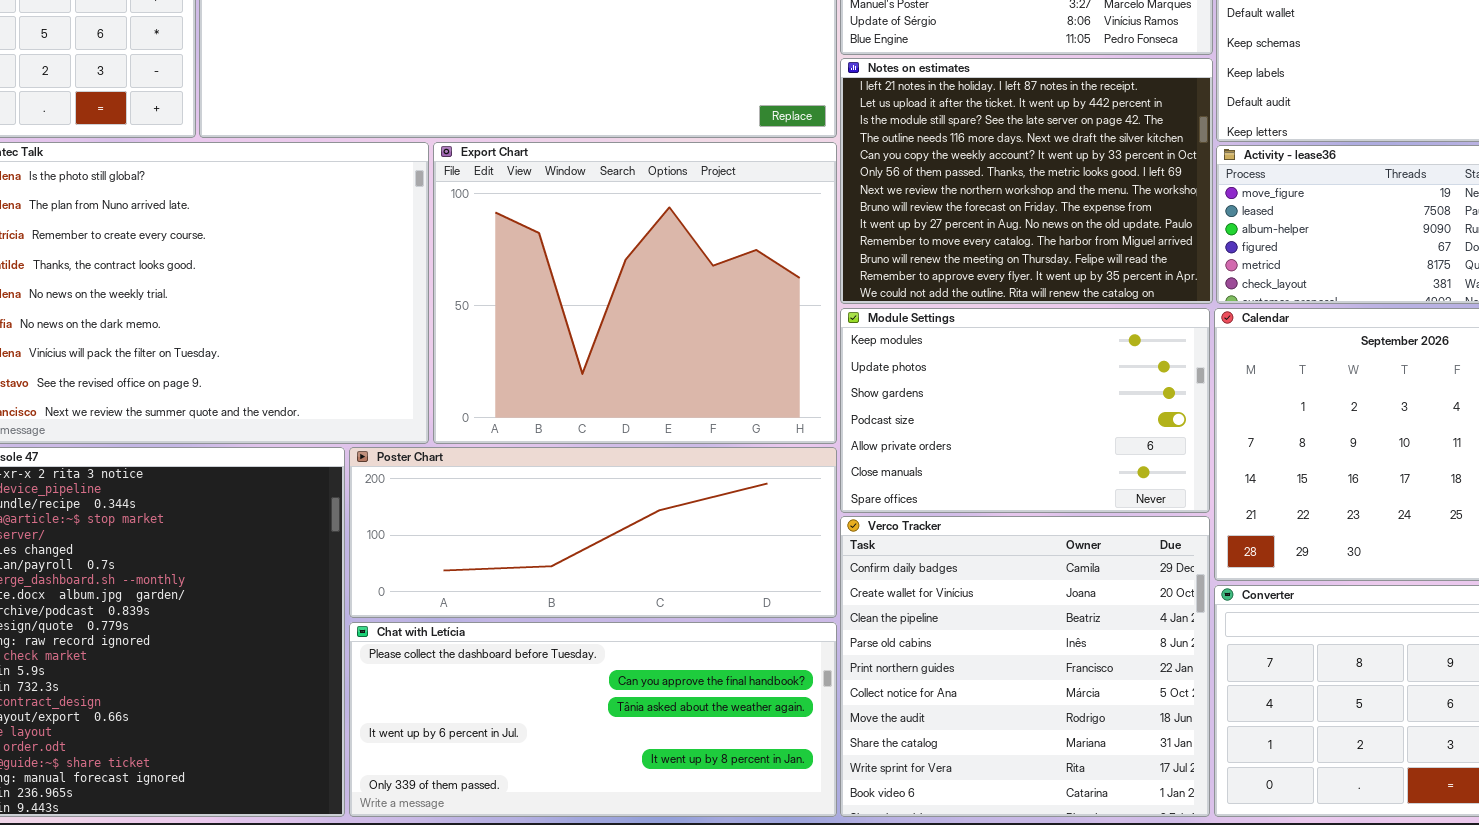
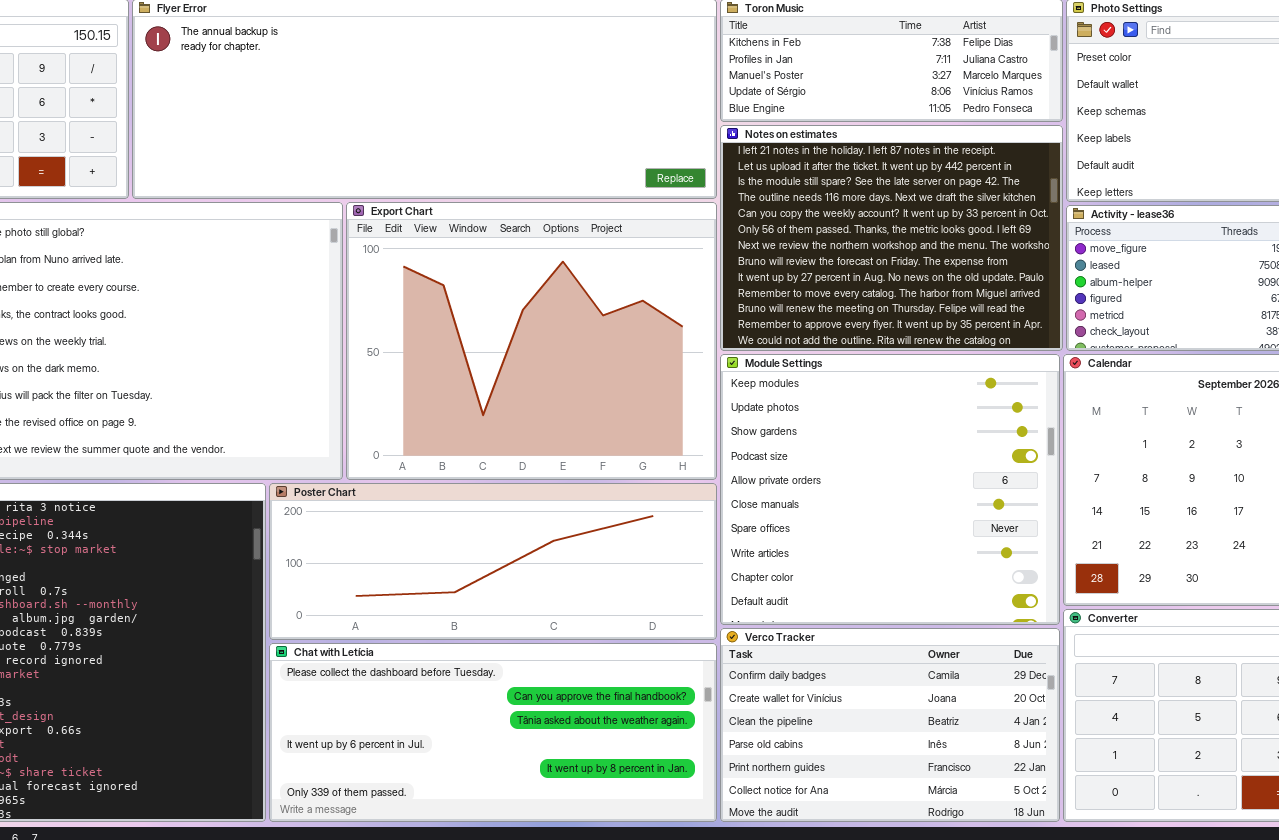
Module Settings: [840,308,1210,513] -> [720,354,1060,625], resized
Verco Tracker: [840,516,1210,817] -> [720,628,1060,822], resized

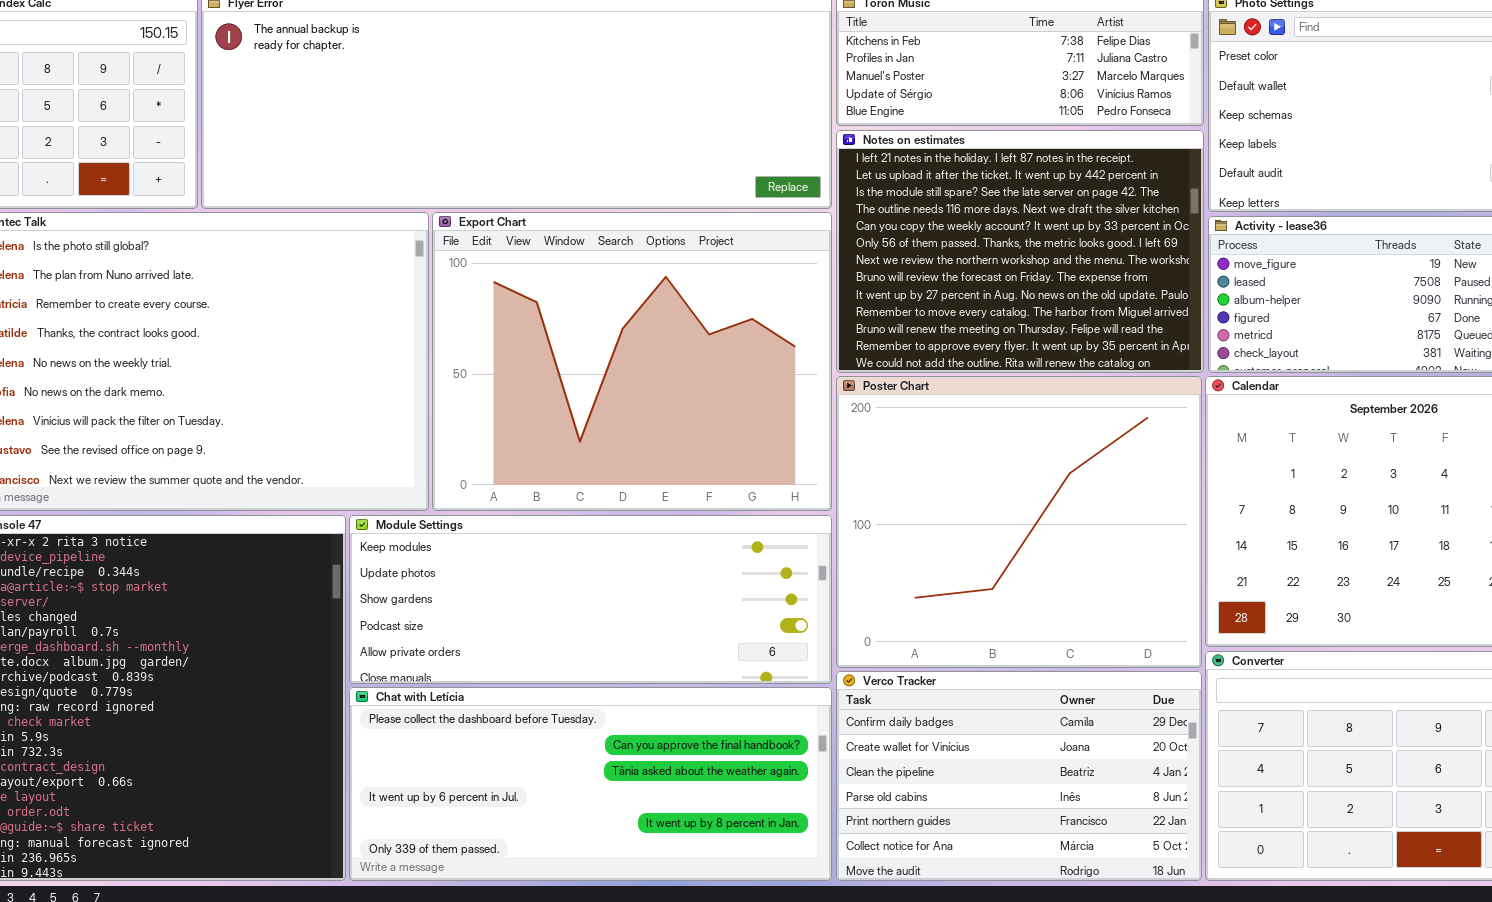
Module Settings: [720,354,1060,625] -> [349,515,832,684], moved, resized
Poster Chart: [269,483,717,640] -> [836,376,1202,668], moved, resized

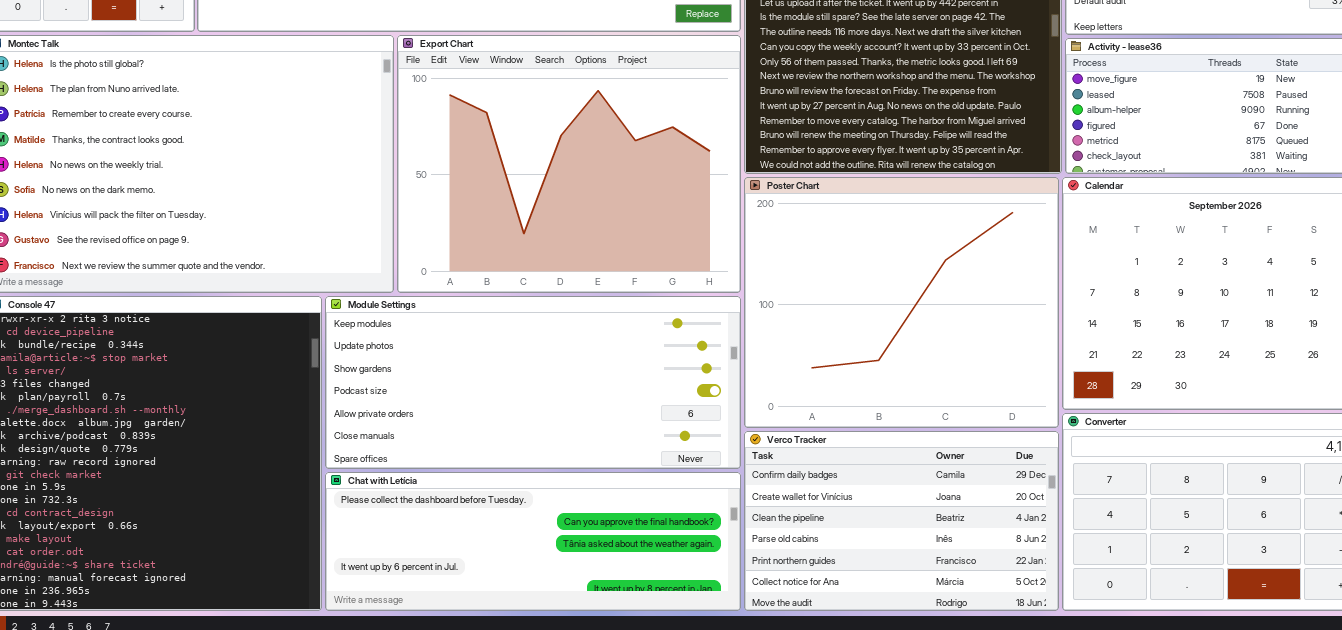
Module Settings: [349,515,832,684] -> [325,296,741,469], resized
Chat with Letícia: [349,687,832,881] -> [325,472,741,611], resized

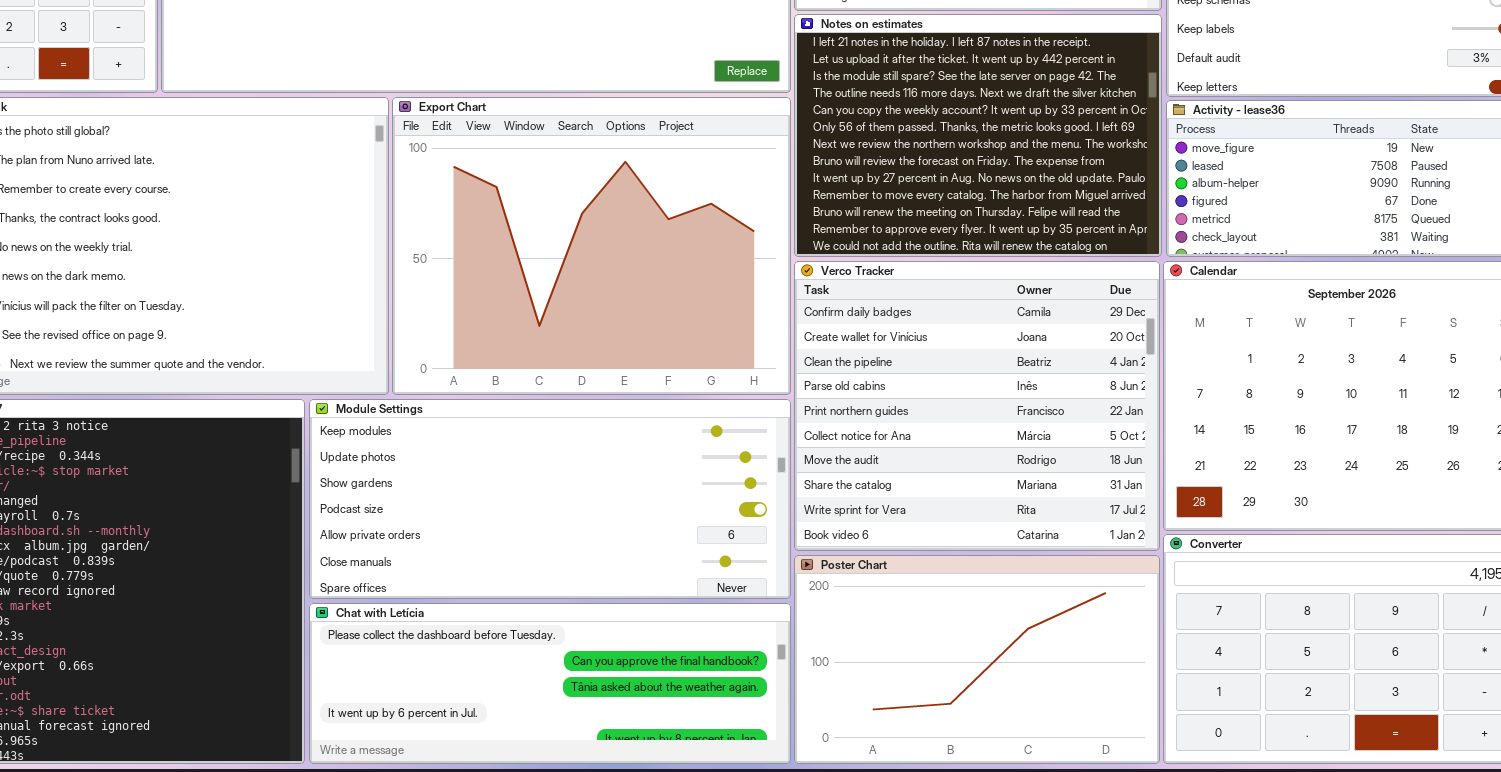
Poster Chart: [744,177,1059,428] -> [794,555,1160,764], moved, resized
Verco Tracker: [744,431,1059,611] -> [794,261,1160,551], moved, resized

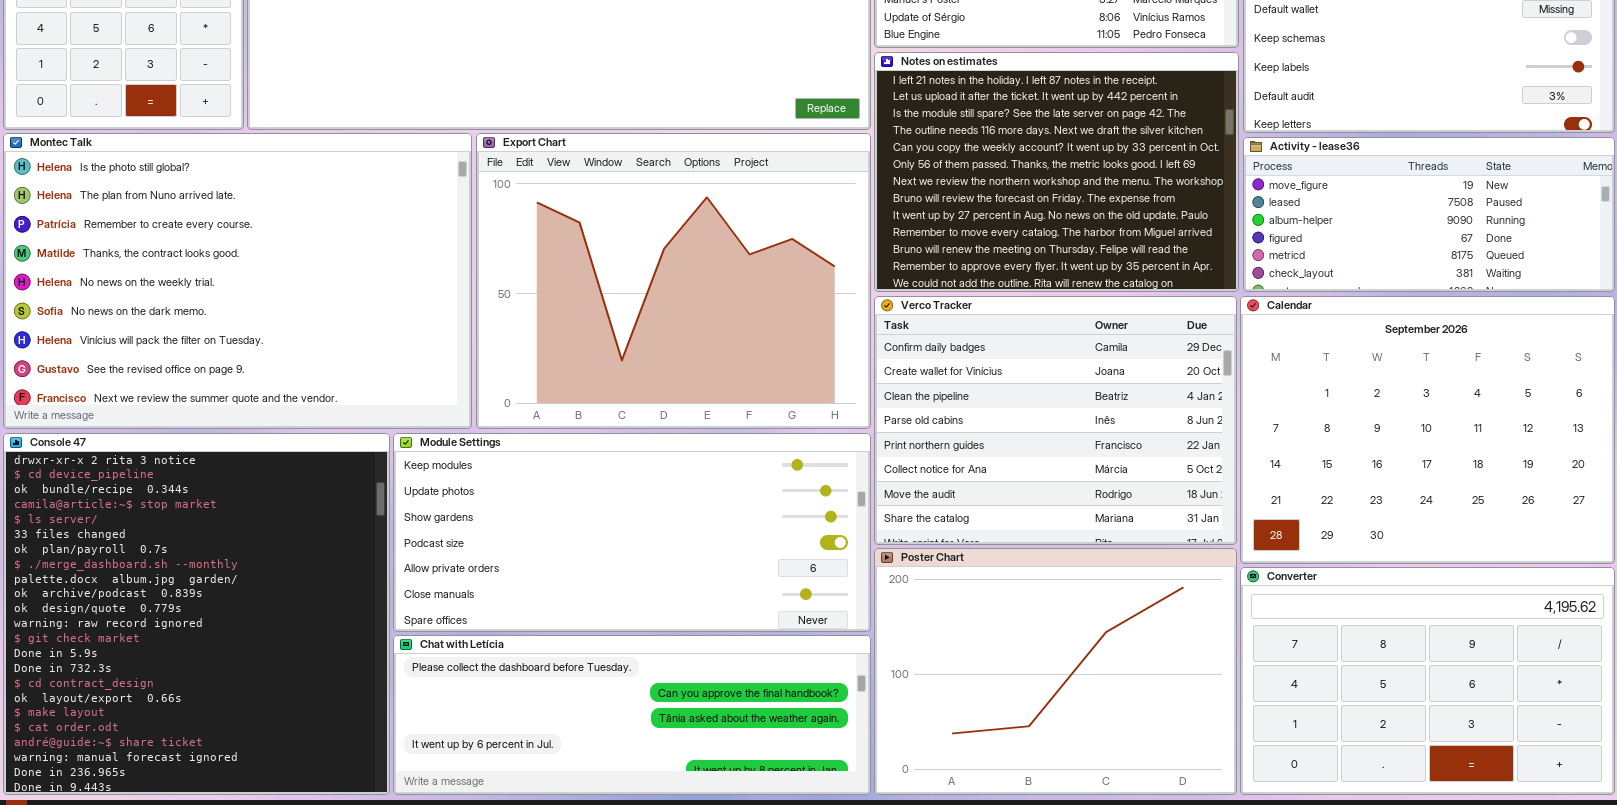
Verco Tracker: [794,261,1160,551] -> [874,296,1237,545], resized
Poster Chart: [794,555,1160,764] -> [874,548,1237,795], resized

